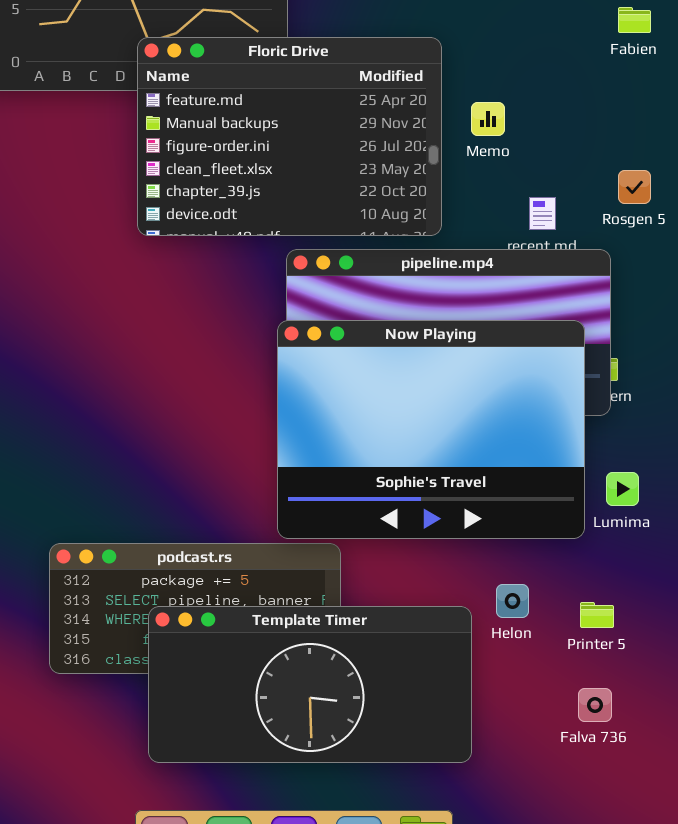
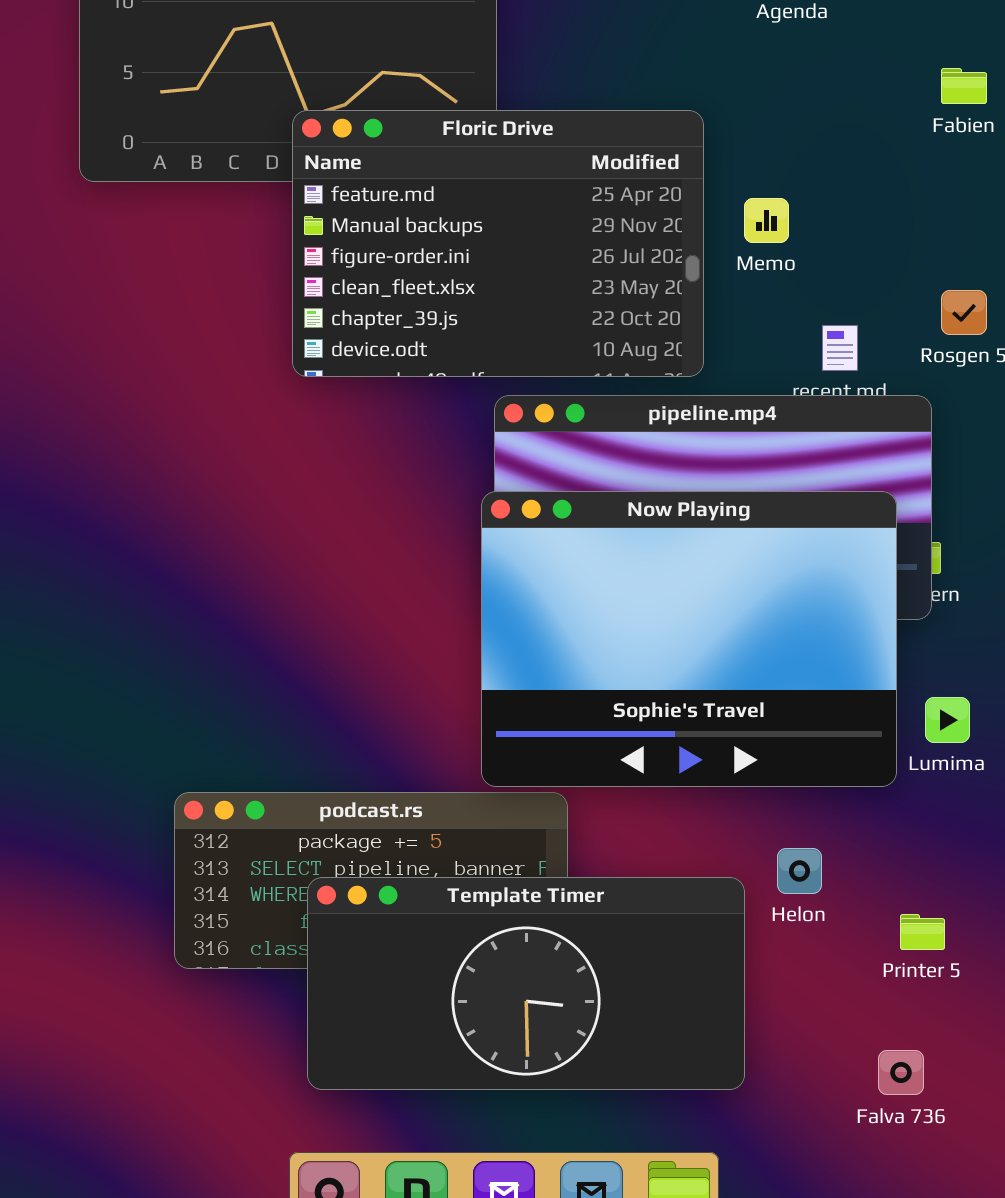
Printer 5: [580,602,614,628] -> [900,914,945,950], moved
Falva 736: [578,688,612,722] -> [878,1050,924,1095], moved

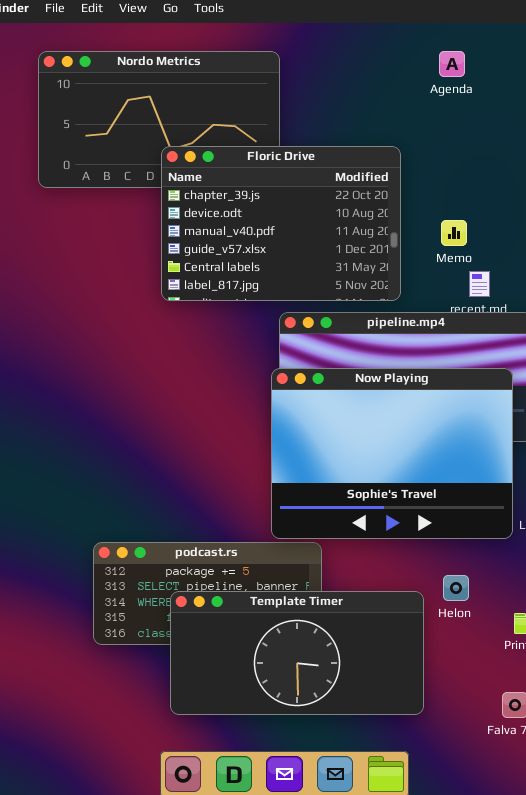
Floric Drive: [292,110,704,377] -> [161,146,401,301], scrolled down 4 rows
Memo: [744,198,789,243] -> [441,220,467,246], moved

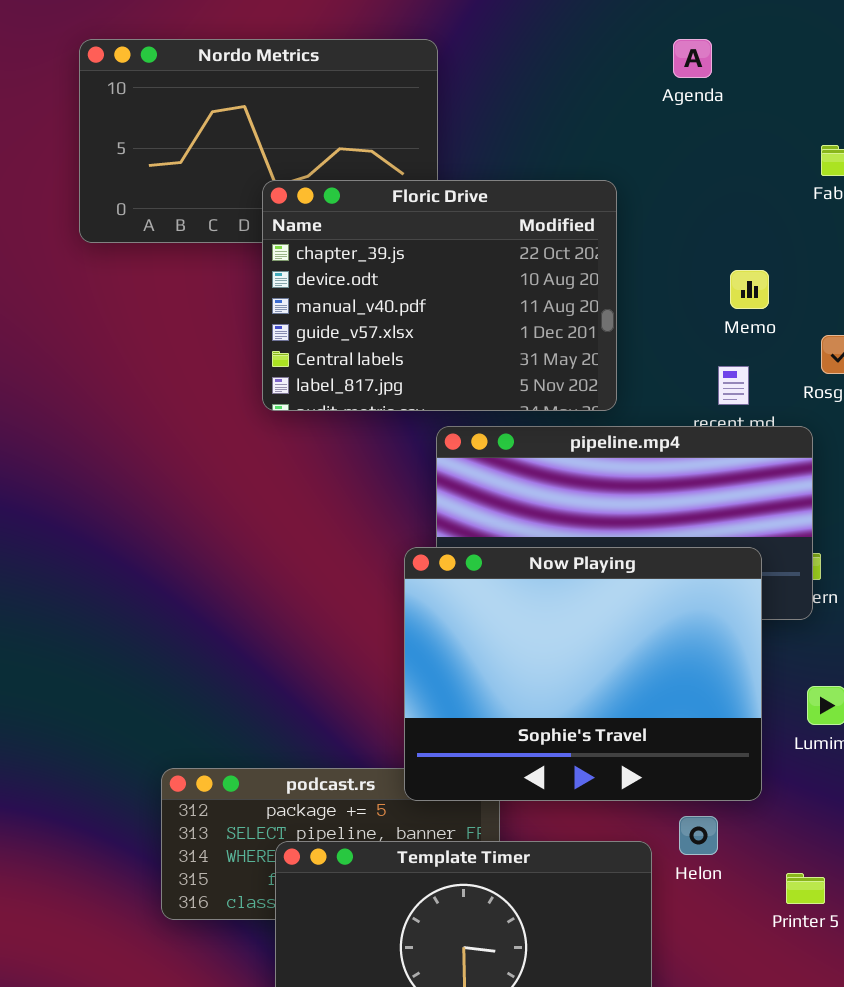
Memo: [441,220,467,246] -> [730,270,769,309], moved
Now Playing: [271,368,513,539] -> [404,547,762,801], moved

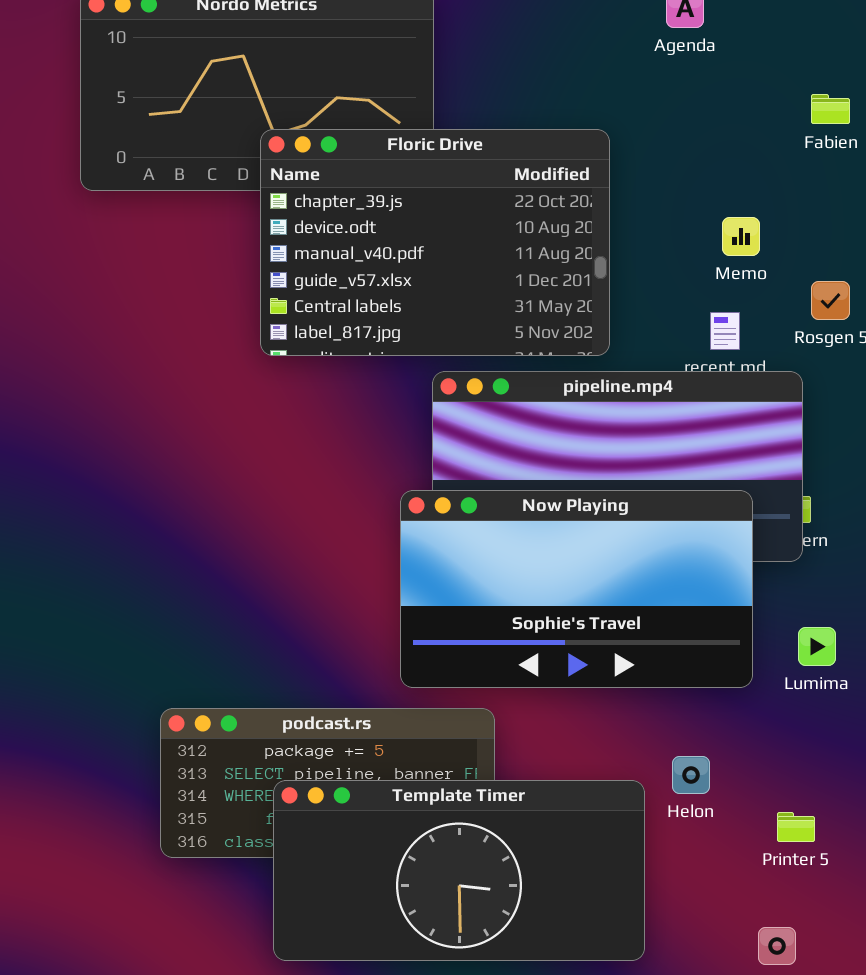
Now Playing: [404,547,762,801] -> [400,490,753,688], resized

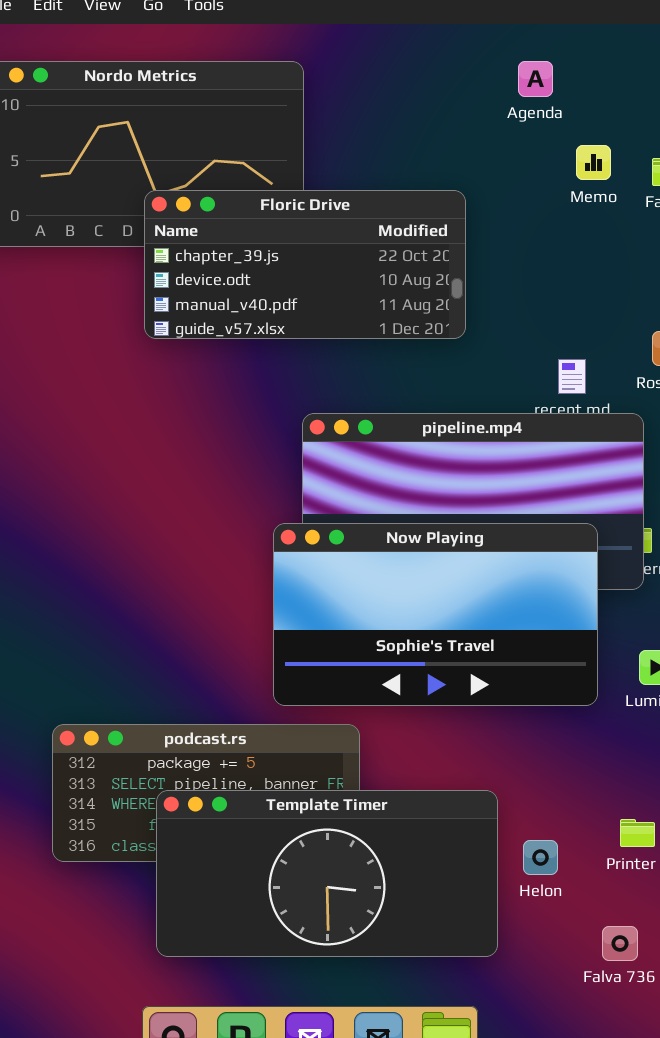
Floric Drive: [260,129,610,356] -> [144,190,466,339], resized
Memo: [722,217,760,256] -> [576,145,611,180], moved
Helon: [672,756,710,794] -> [523,840,558,875], moved

